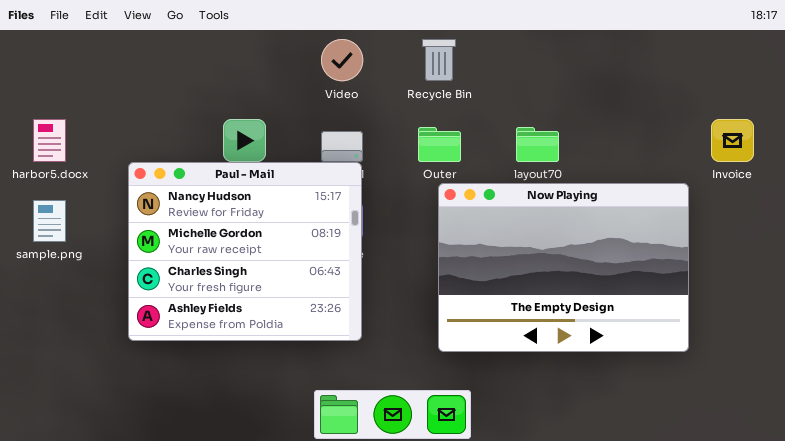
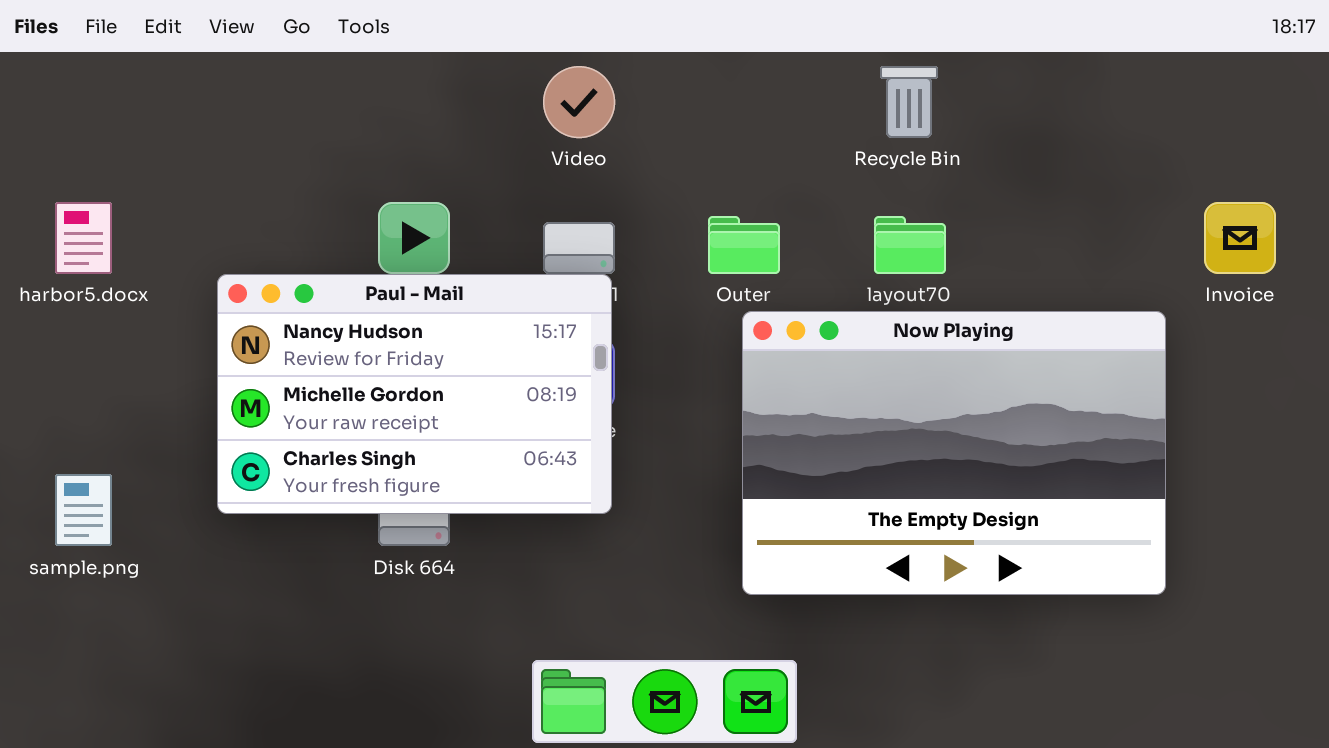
Recycle Bin: [422,39,456,81] -> [880,66,938,138], moved
Paul - Mail: [128,162,362,341] -> [217,274,612,514], resized
sample.png: [33,200,66,242] -> [55,474,112,546], moved

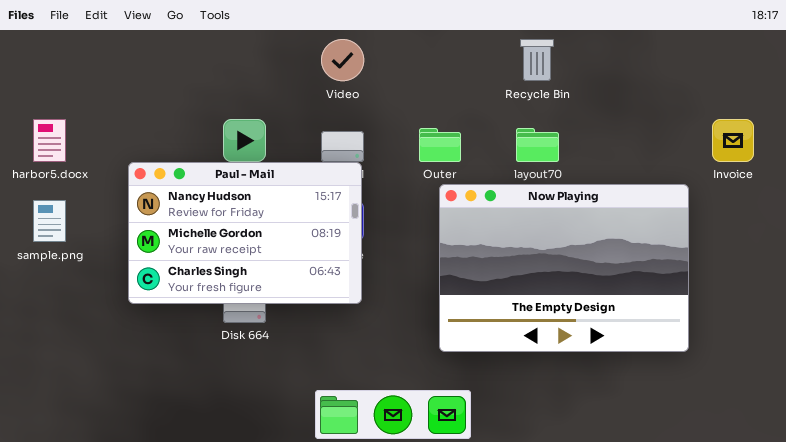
sample.png: [55,474,112,546] -> [33,200,66,242], moved

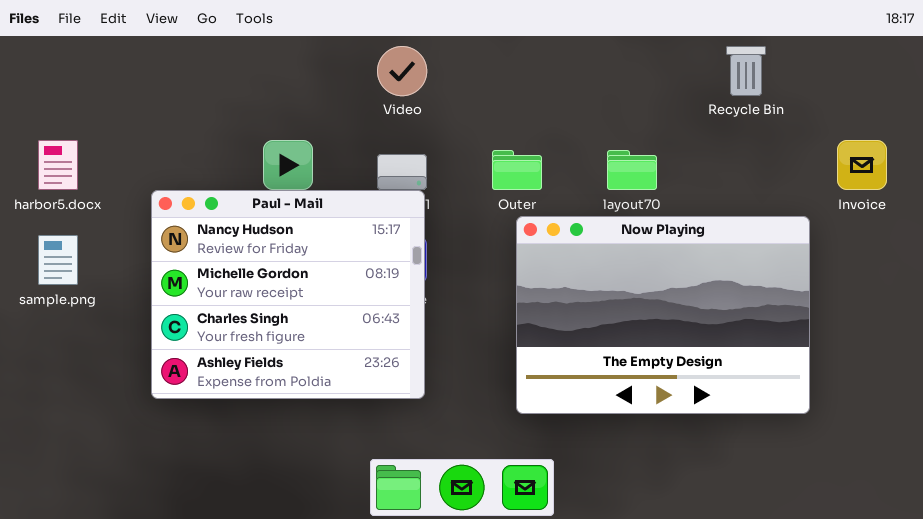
Recycle Bin: [520,39,554,81] -> [726,46,766,96], moved
Paul - Mail: [128,162,362,304] -> [151,190,425,399], resized

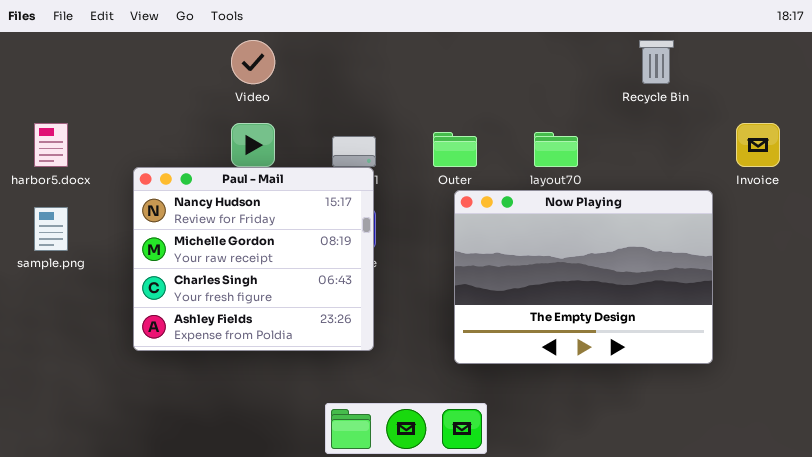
Video: [377,46,427,96] -> [231,40,275,84], moved

